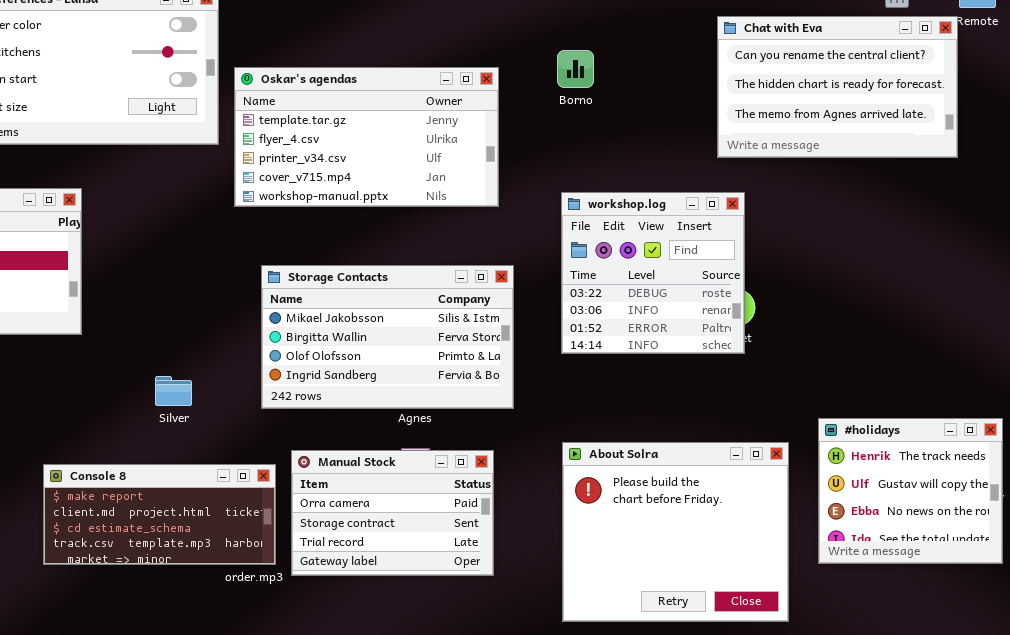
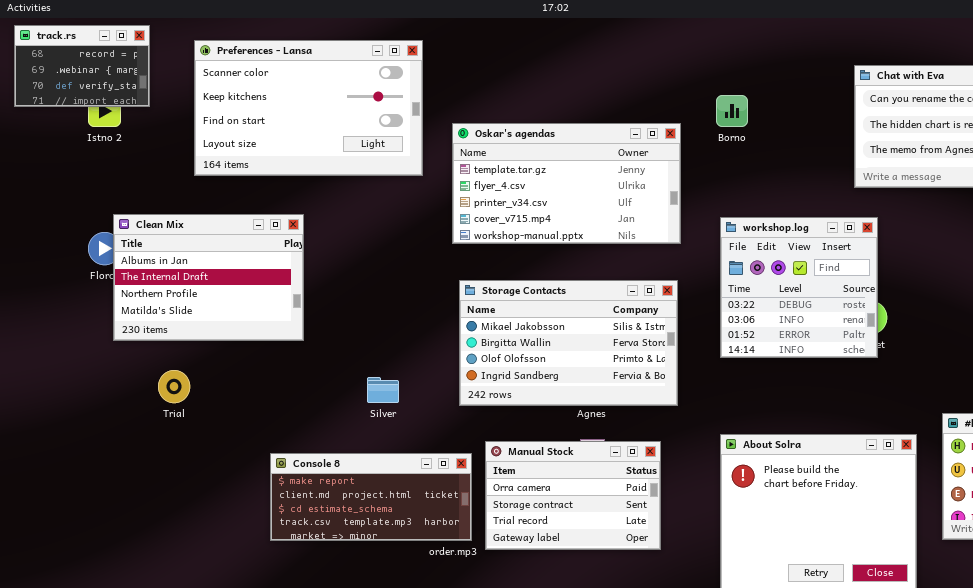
Oskar's agendas: [234,67,499,207] -> [452,123,681,244], moved

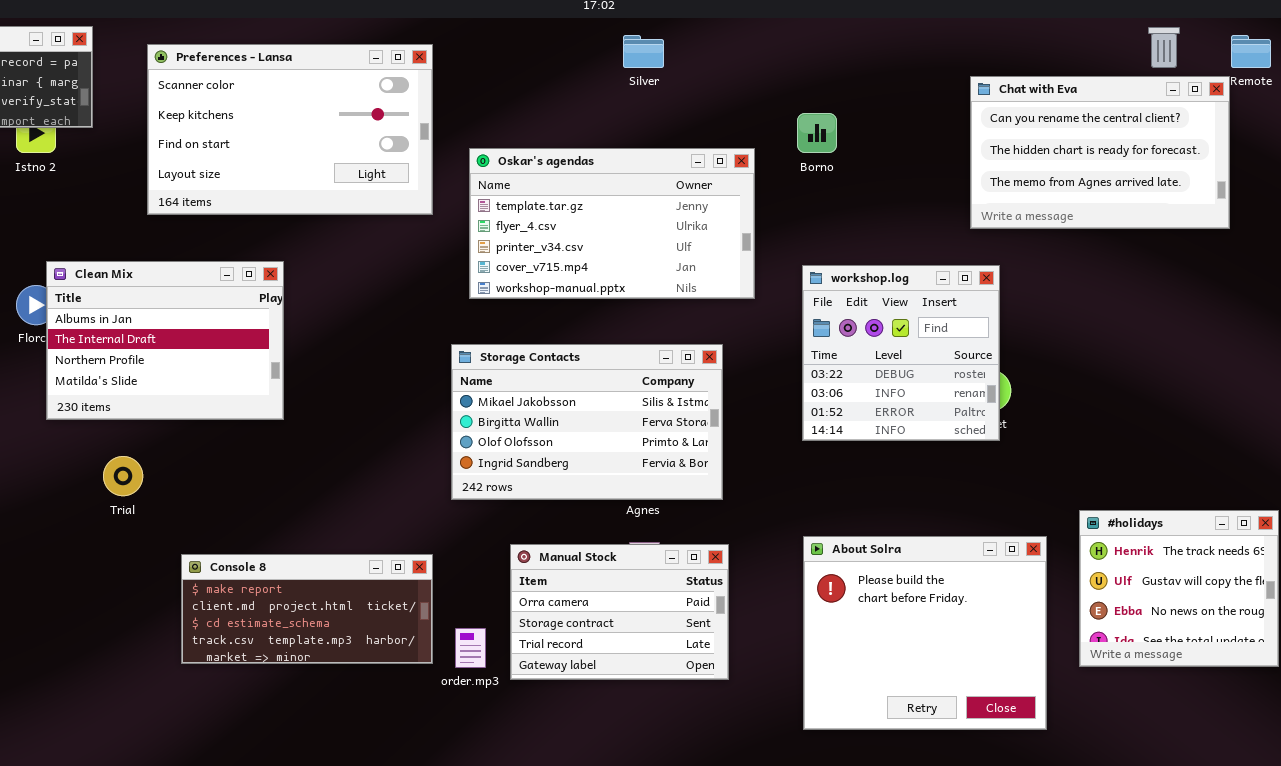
Storage Contacts: [459,280,678,406] -> [451,344,723,500], moved
Silver: [367,377,399,403] -> [623,35,664,68], moved
Console 8: [270,453,472,541] -> [181,554,433,664], moved

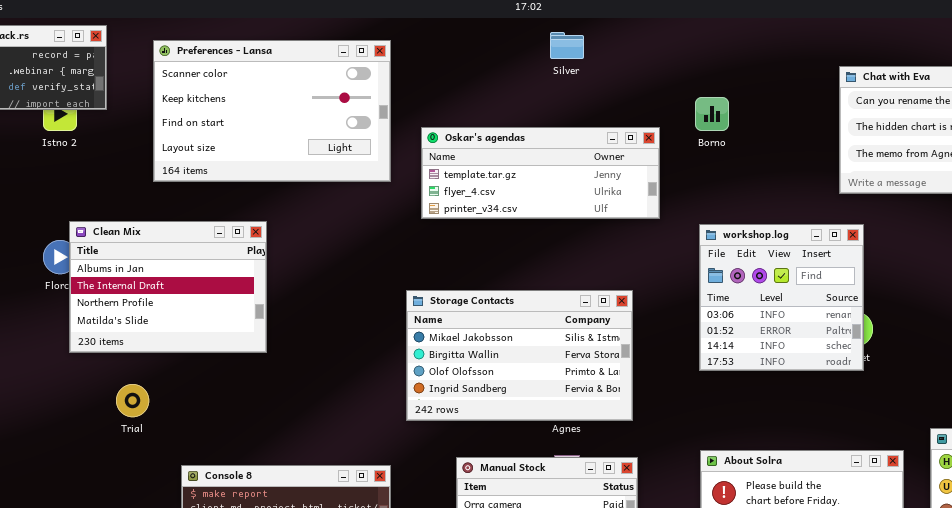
Oskar's agendas: [469,148,755,299] -> [421,127,660,219], resized
workshop.log: [802,265,1000,441] -> [699,224,864,371], scrolled down 1 row

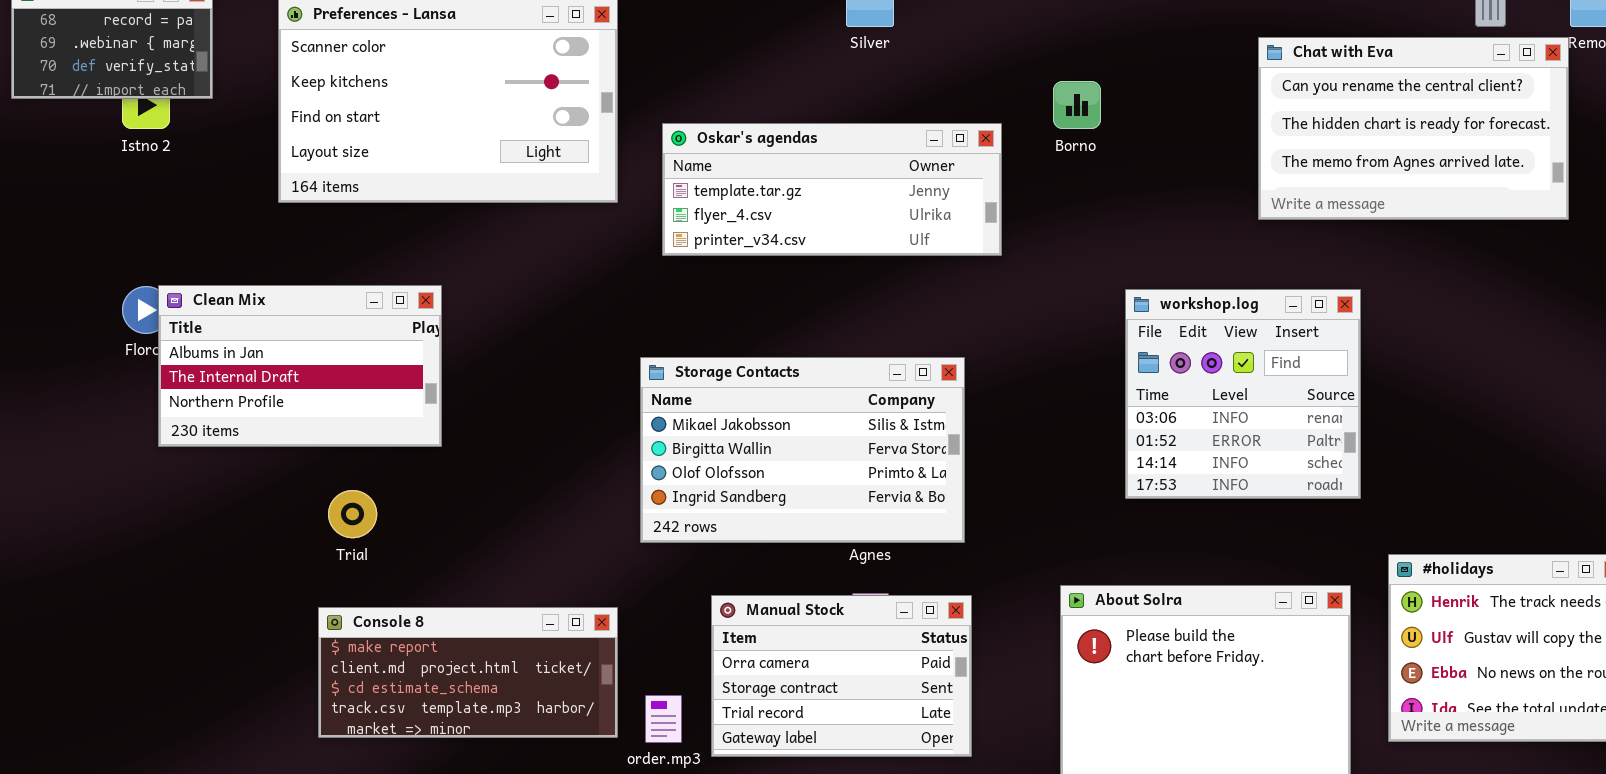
Clean Mix: [69,221,267,353] -> [158,285,442,447], resized
workshop.log: [699,224,864,371] -> [1125,289,1361,499], moved
Trial: [116,384,149,417] -> [328,490,377,538], moved

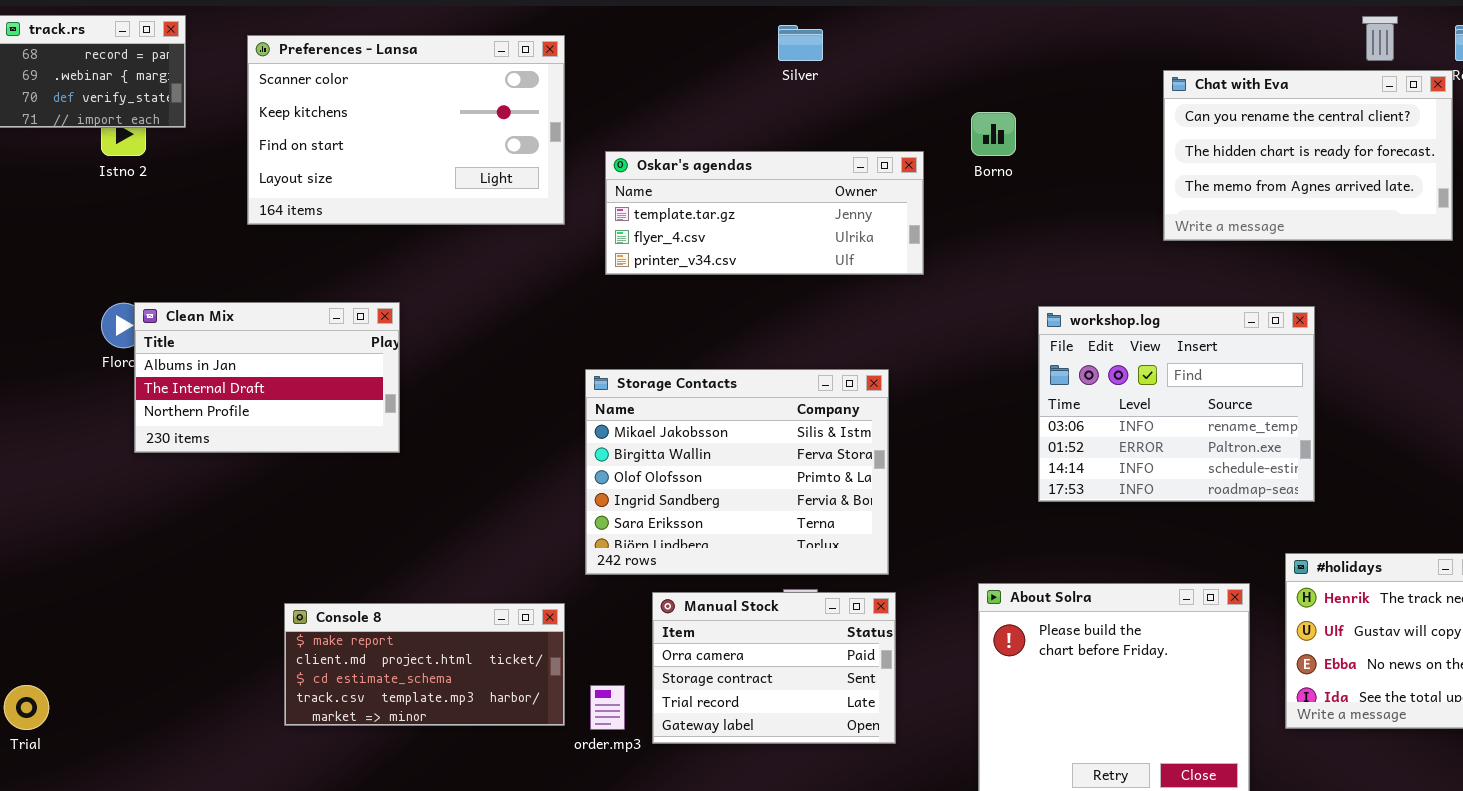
workshop.log: [1125,289,1361,499] -> [1038,306,1315,502], resized
Storage Contacts: [640,357,965,543] -> [585,369,889,575], resized
Trial: [328,490,377,538] -> [4,685,49,730], moved

